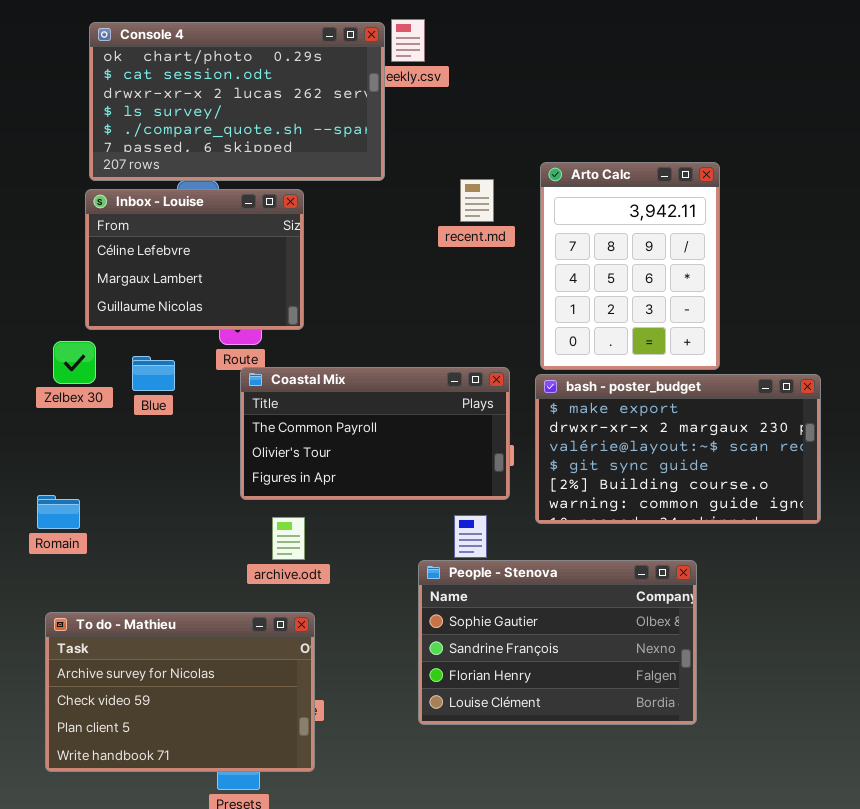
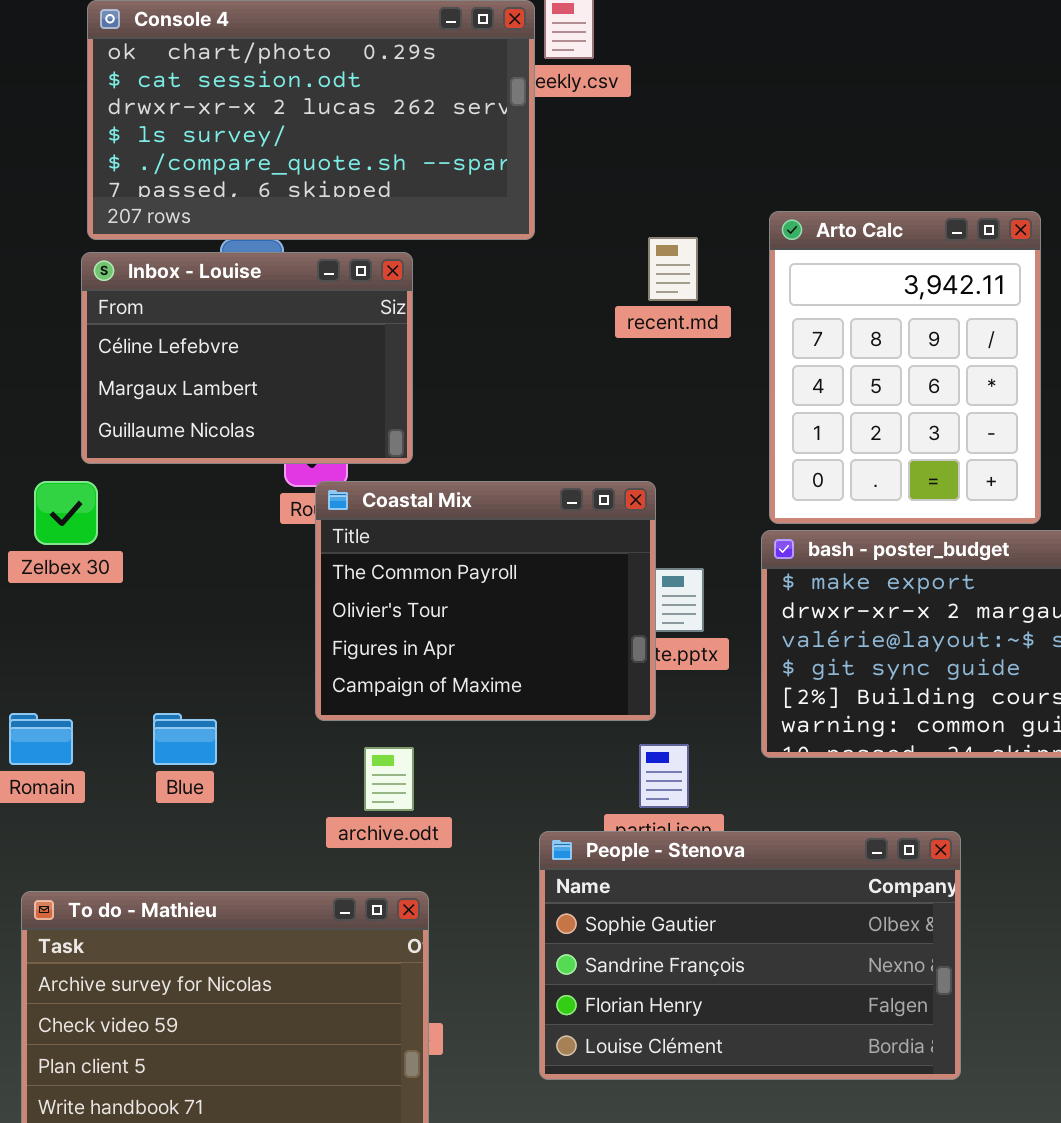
Blue: [132,356,175,391] -> [153,713,217,765], moved
Coastal Mix: [240,367,510,500] -> [315,481,656,721], resized
People - Stenova: [418,560,697,725] -> [539,831,961,1080], moved

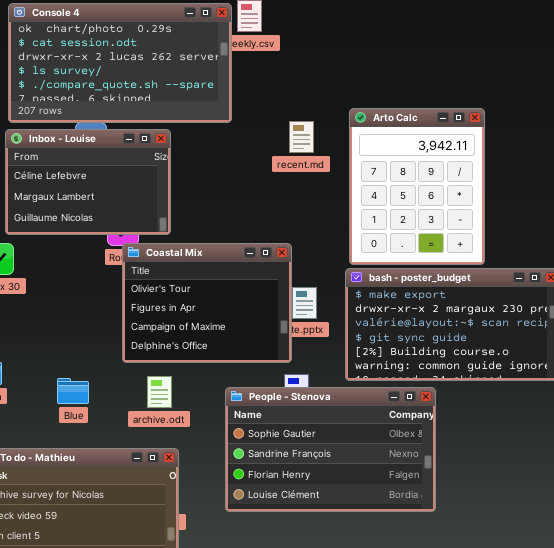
Coastal Mix: [315,481,656,721] -> [122,243,292,363], scrolled down 1 row
Blue: [153,713,217,765] -> [57,378,89,404], moved
People - Stenova: [539,831,961,1080] -> [225,387,436,512], moved

